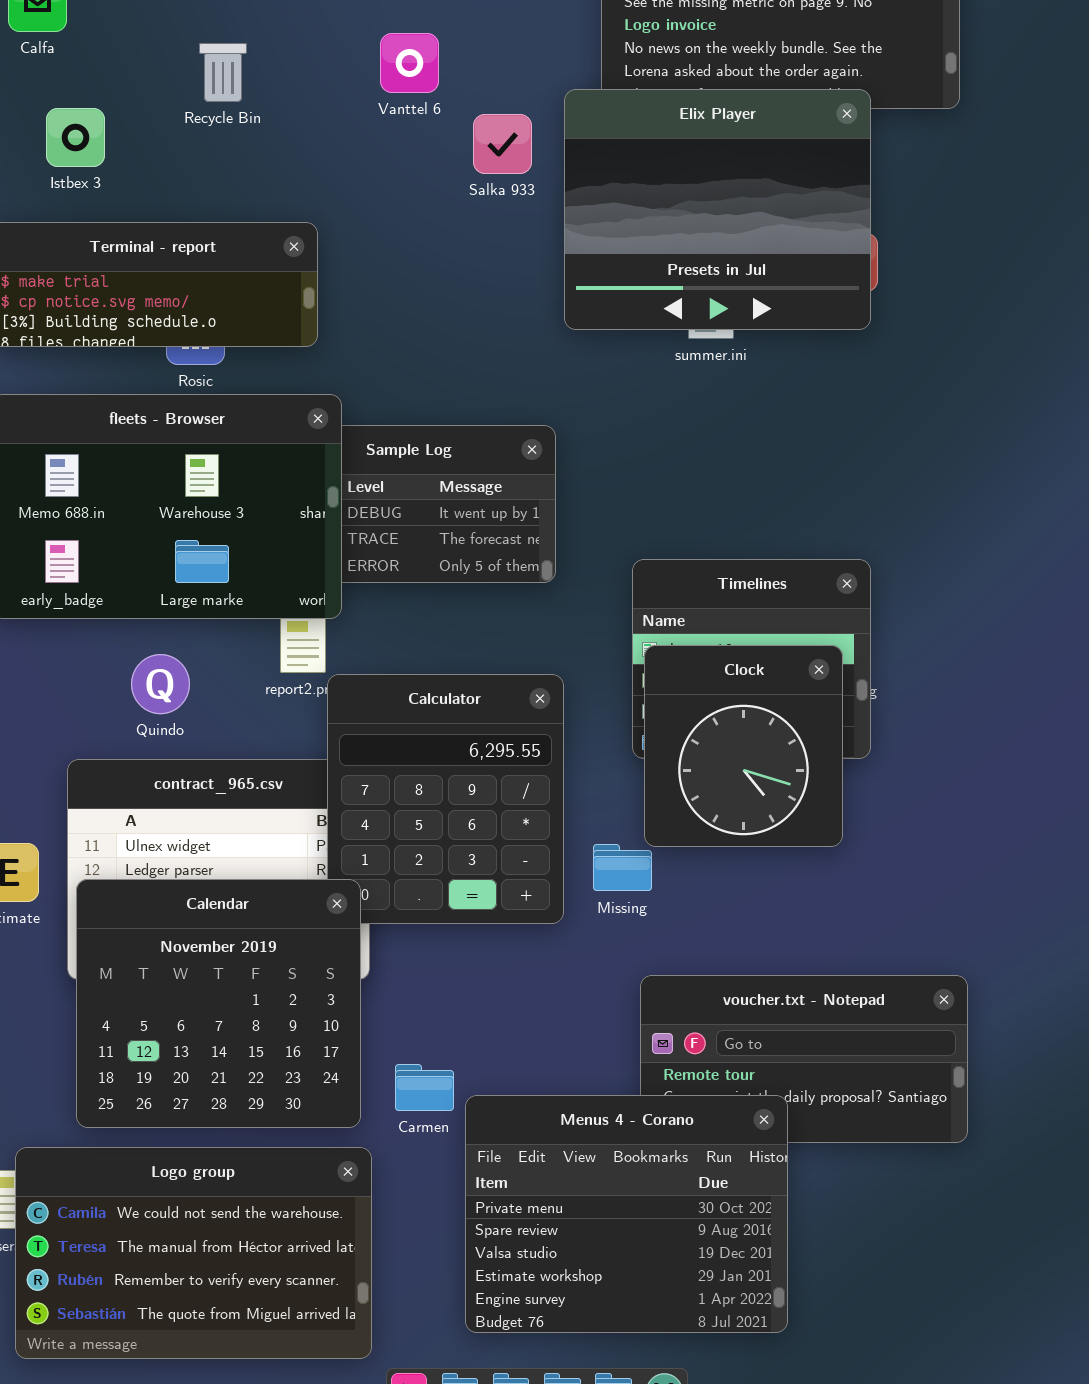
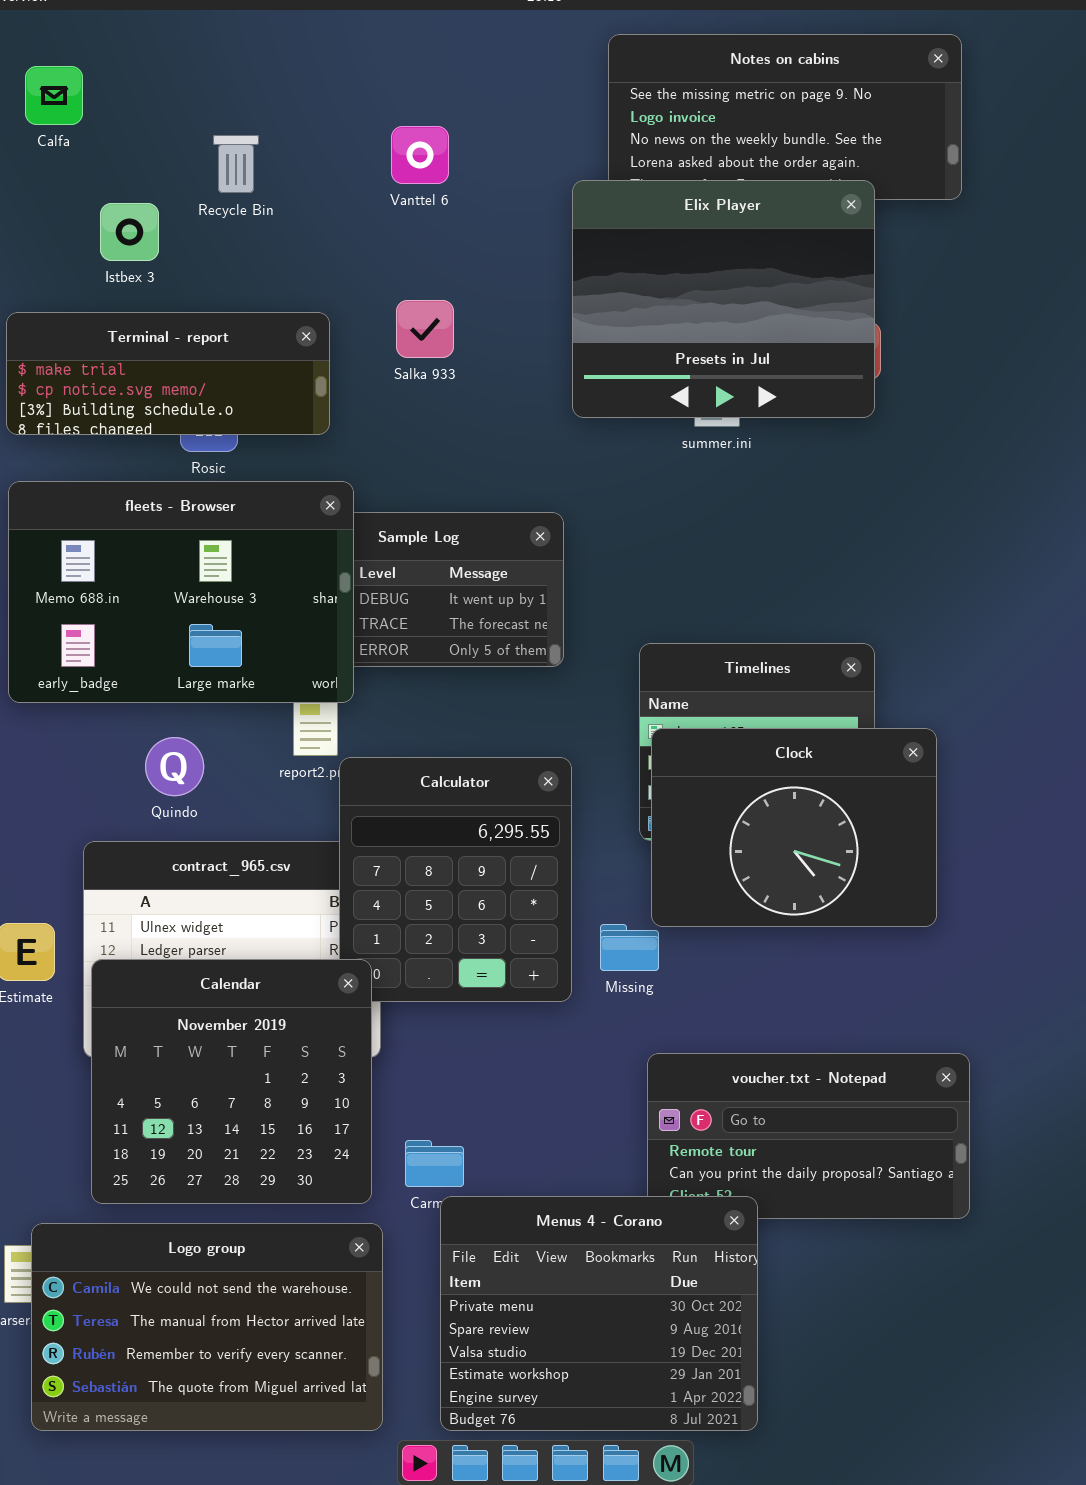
Istbex 3: [46,108,105,167] -> [100,203,159,261], moved
Salka 933: [473,114,532,174] -> [396,300,454,358], moved
Clock: [644,645,843,847] -> [651,728,937,927], resized
Menus 4 - Corano: [465,1095,788,1333] -> [440,1196,758,1431], moved

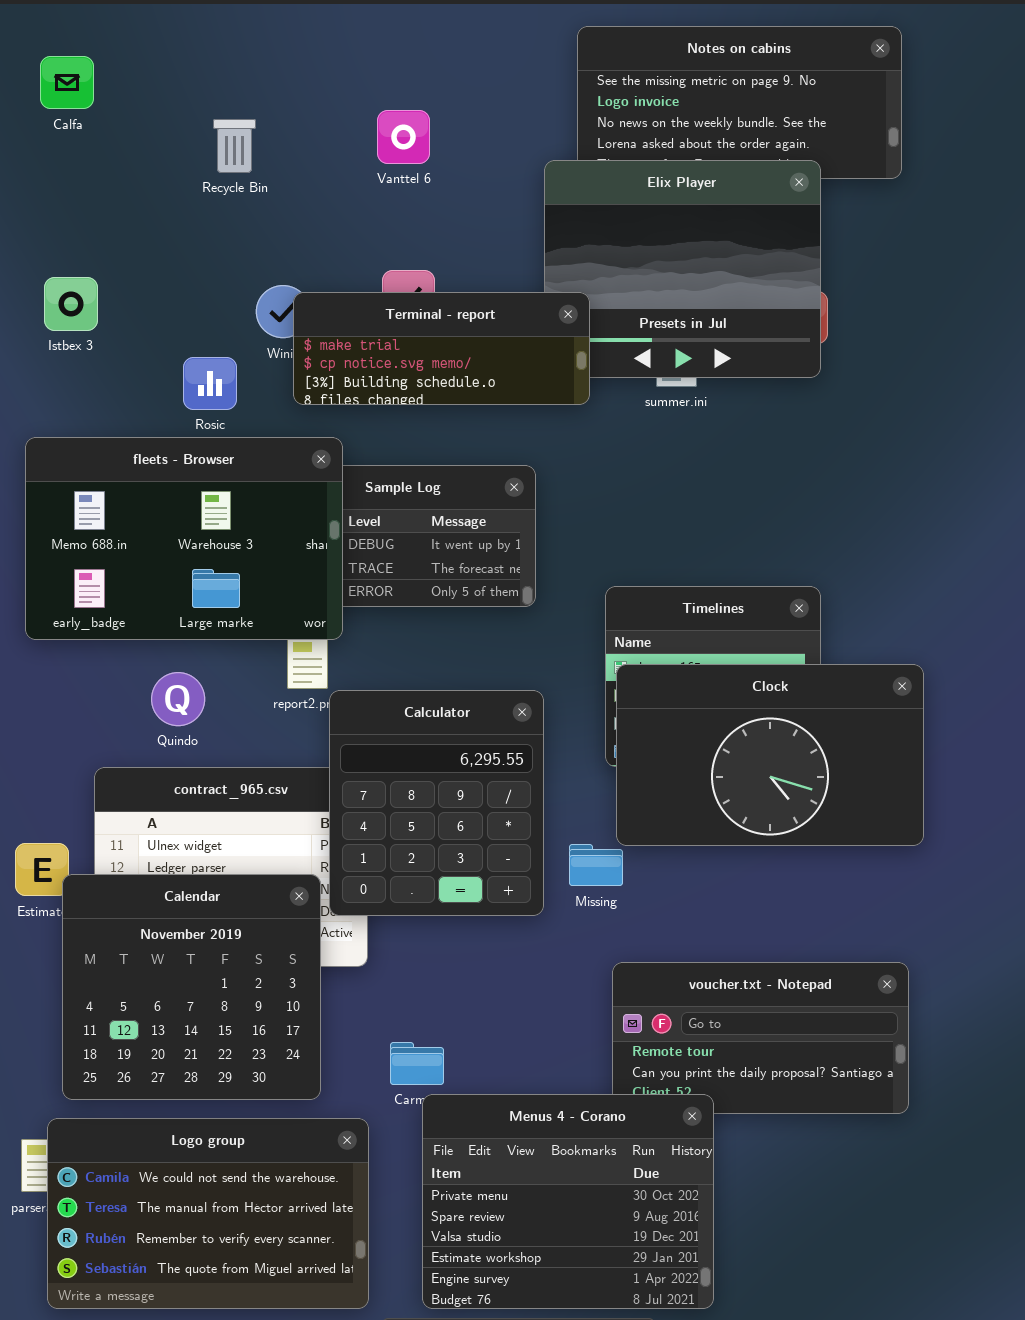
Istbex 3: [100,203,159,261] -> [44,277,98,331], moved
Terminal - report: [6,312,330,435] -> [293,292,590,405], moved
Clock: [651,728,937,927] -> [616,664,924,846], resized
Calendar: [91,959,372,1204] -> [62,874,321,1100], moved

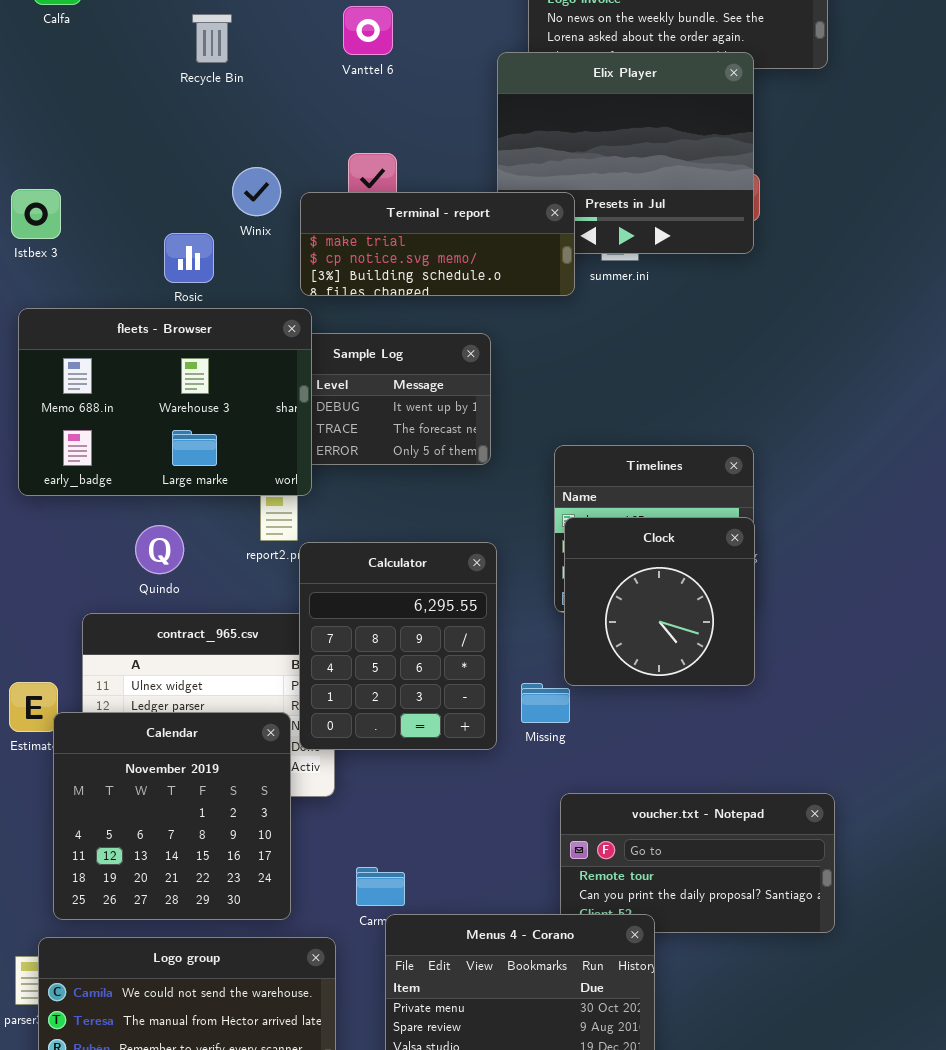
Istbex 3: [44,277,98,331] -> [11,189,61,239], moved
Terminal - report: [293,292,590,405] -> [300,192,575,296], moved
Clock: [616,664,924,846] -> [564,517,755,686], resized

